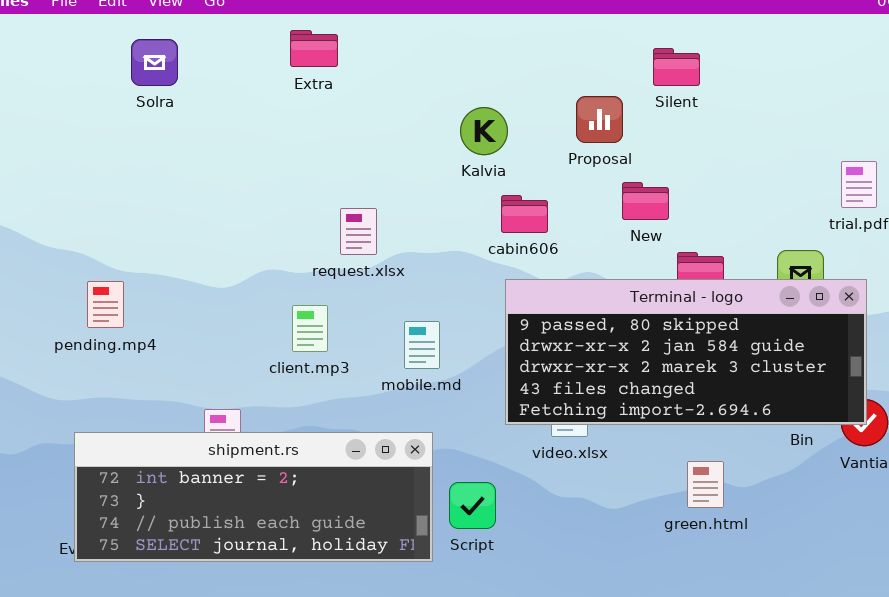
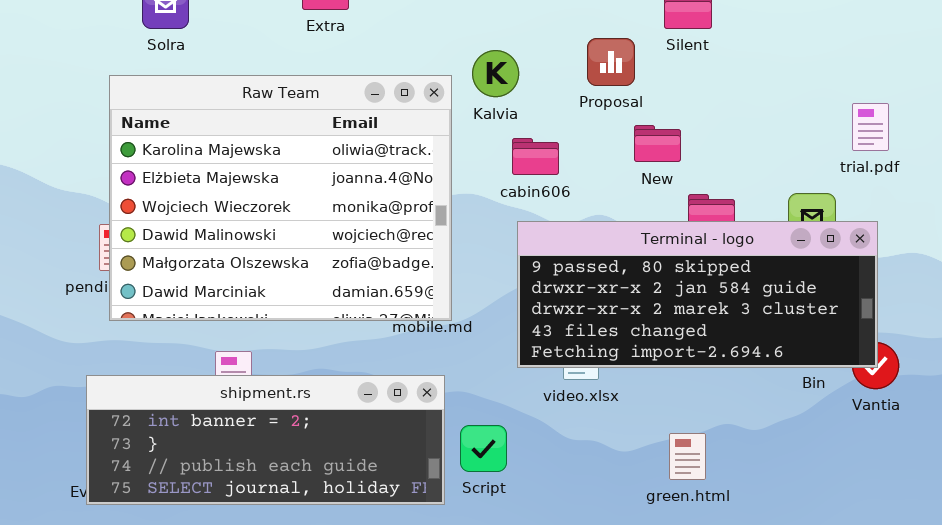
Raw Team: none -> [109,75,452,321], opened
green.html: [687,461,724,508] -> [669,433,706,480], moved

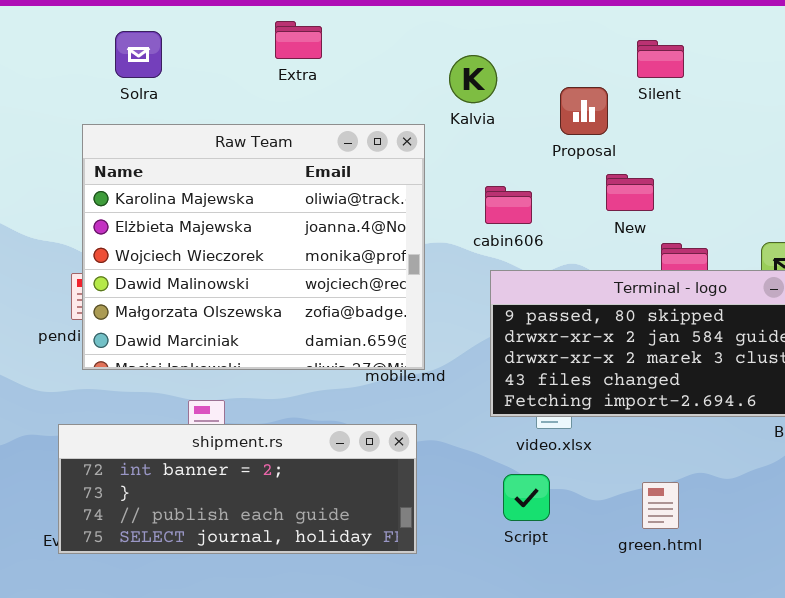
Kalvia: [472,50,519,97] -> [449,55,497,103], moved
Script: [460,425,507,472] -> [503,474,550,521], moved

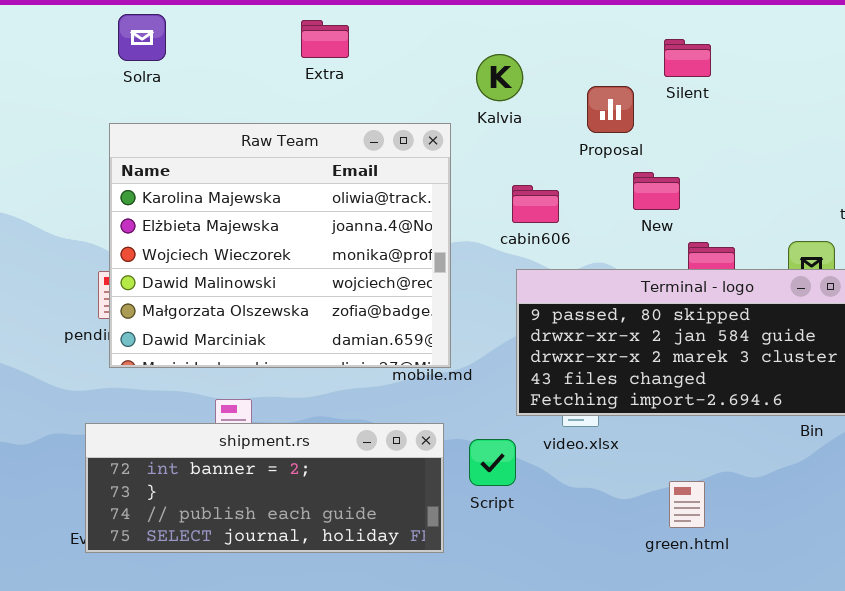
Solra: [115,31,162,78] -> [118,14,166,61], moved
Script: [503,474,550,521] -> [469,439,516,486], moved

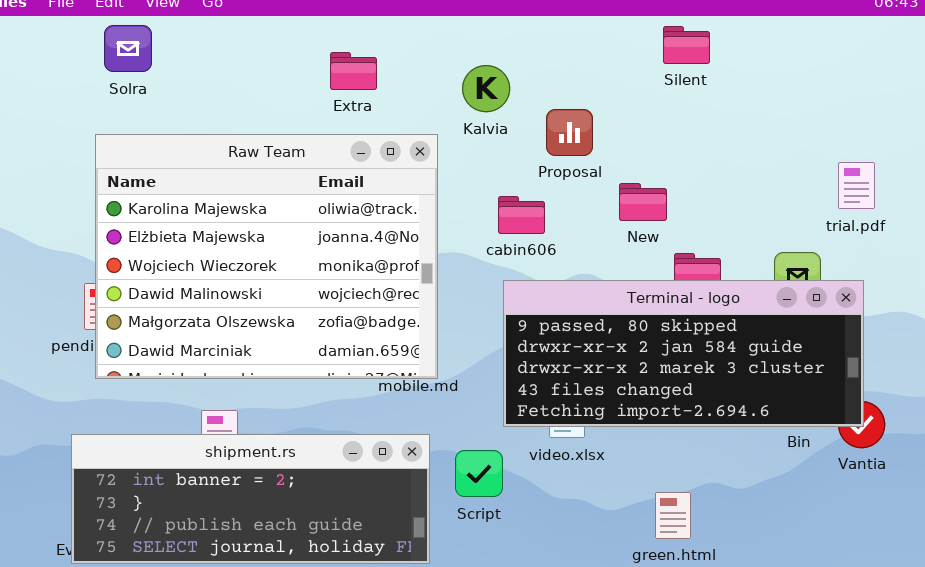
Extra: [301,20,349,58] -> [330,52,377,90], moved
Silent: [664,39,711,77] -> [663,26,710,64], moved
Proposal: [587,86,634,133] -> [546,109,593,156], moved

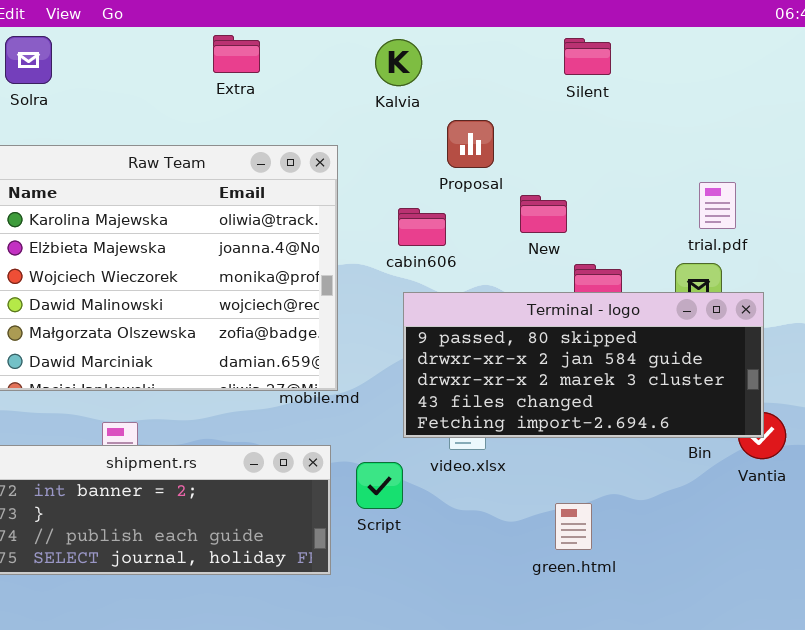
Extra: [330,52,377,90] -> [213,35,260,73], moved
Kalvia: [462,65,510,112] -> [375,39,422,86], moved
trial.pdf: [838,162,875,209] -> [699,182,736,229], moved

